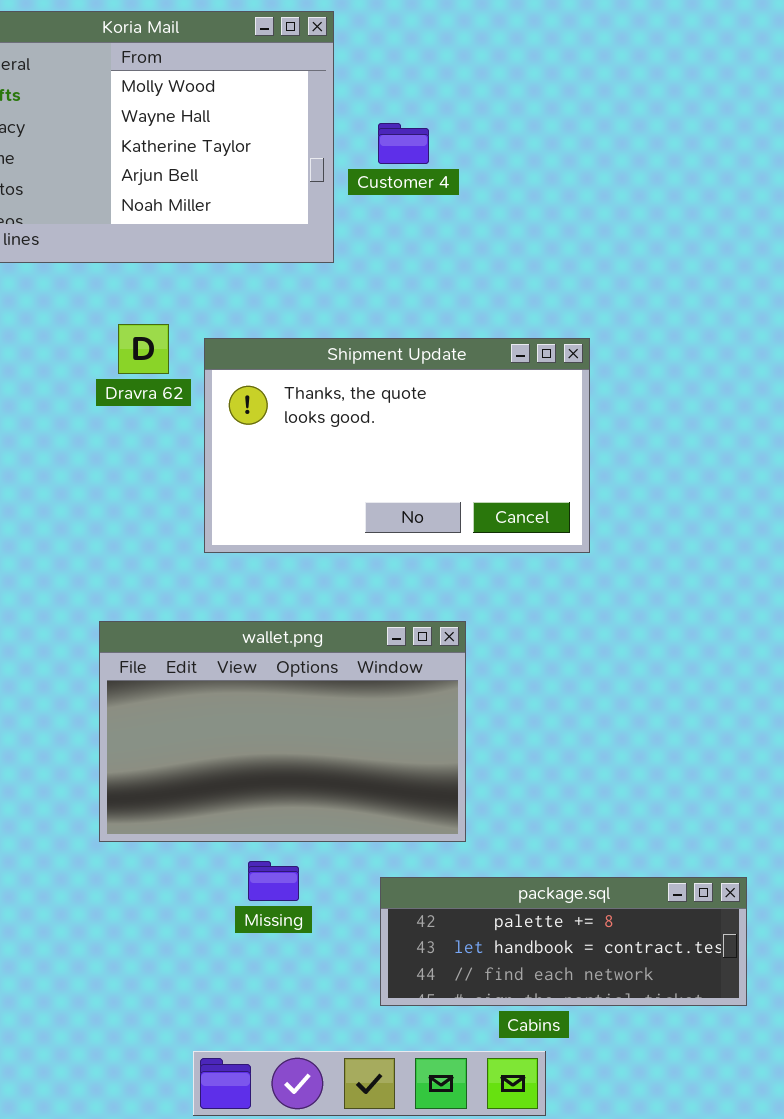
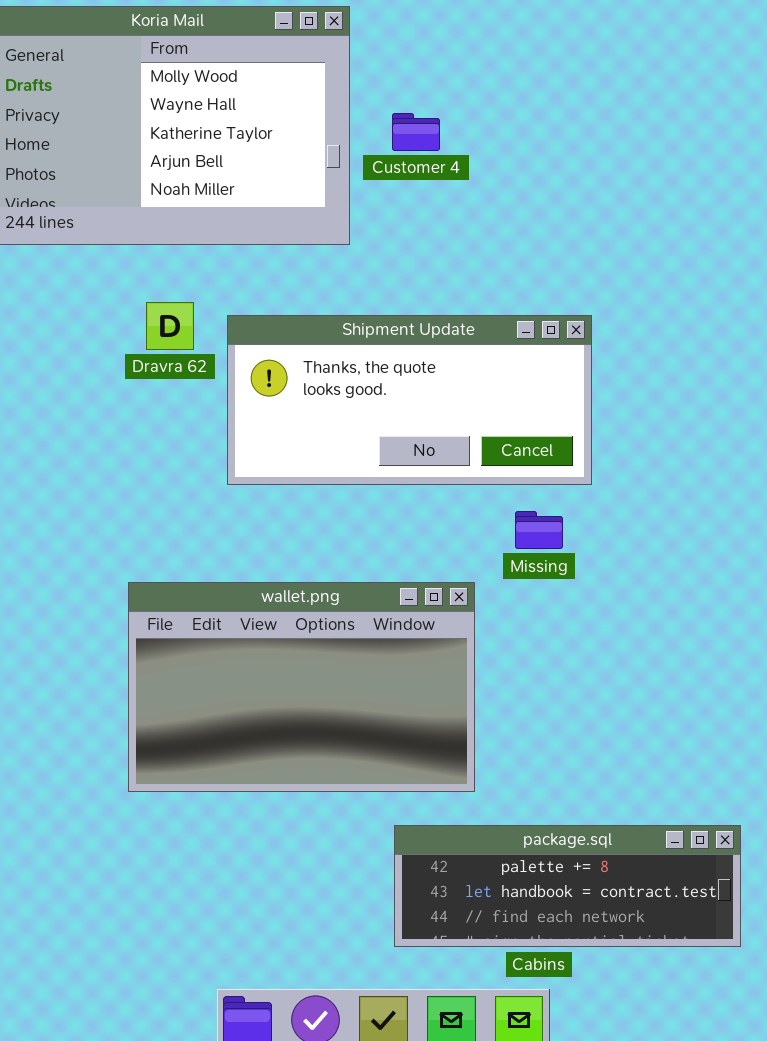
Shipment Update: [204,338,590,553] -> [227,315,592,485], resized
Missing: [248,861,299,901] -> [515,511,563,549], moved

